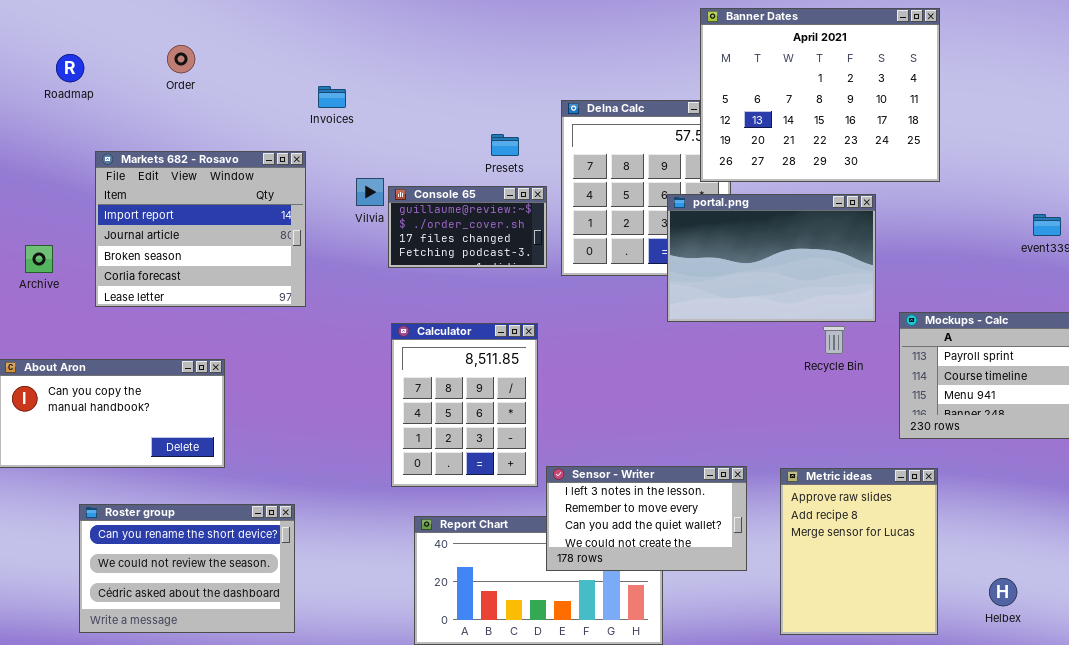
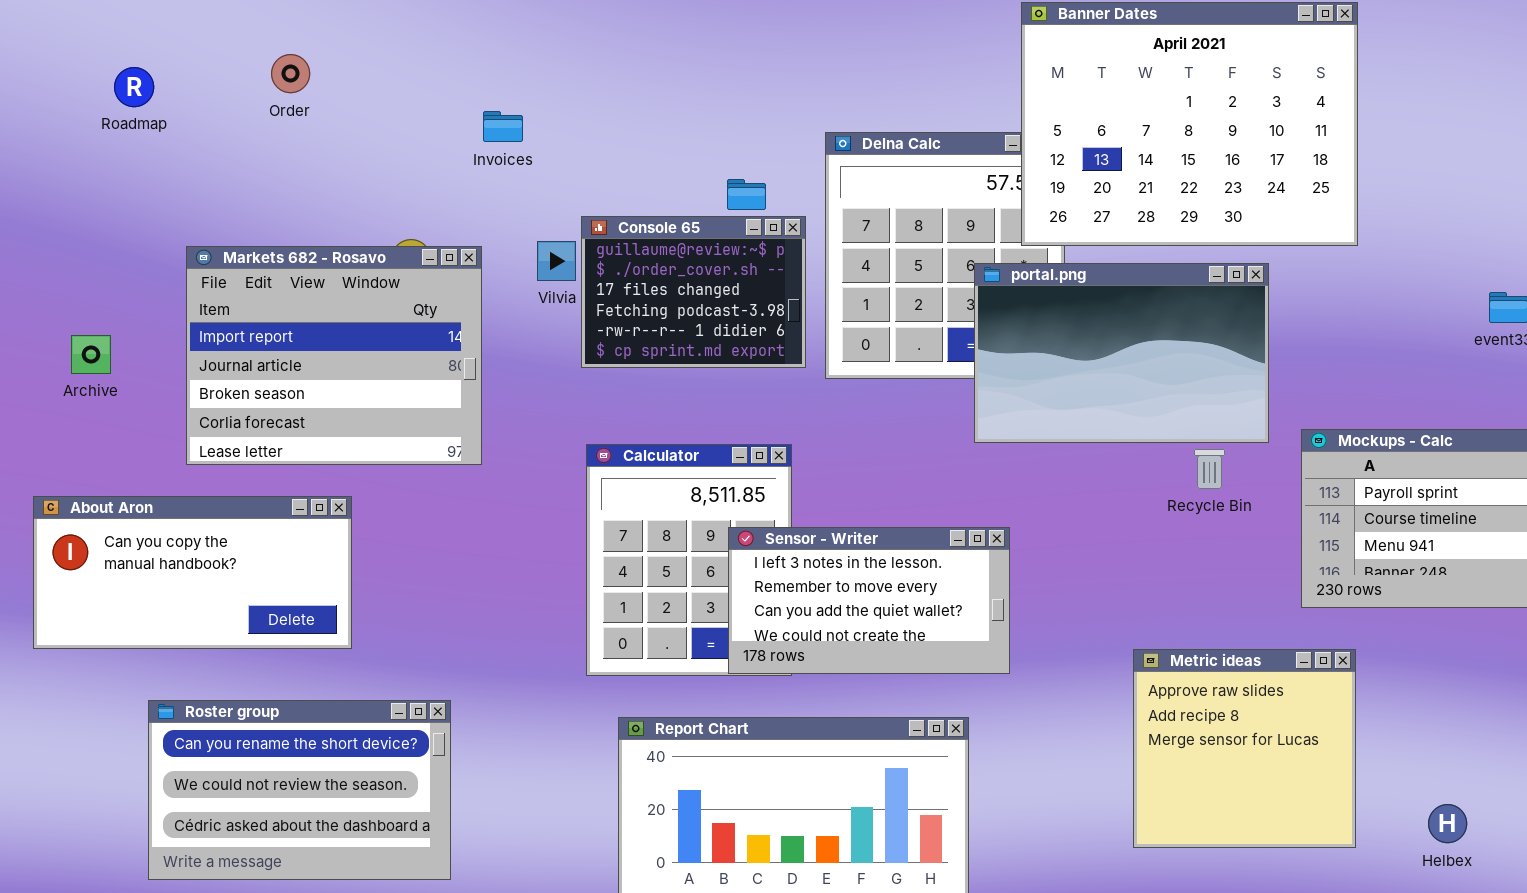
Markets 682 - Rosavo: [95,151,306,307] -> [186,246,482,465], moved
Console 65: [388,186,547,268] -> [581,216,806,368], resized
Sensor - Writer: [546,466,747,571] -> [728,527,1010,674], moved
Metric ideas: [780,468,938,635] -> [1133,649,1356,848], resized

